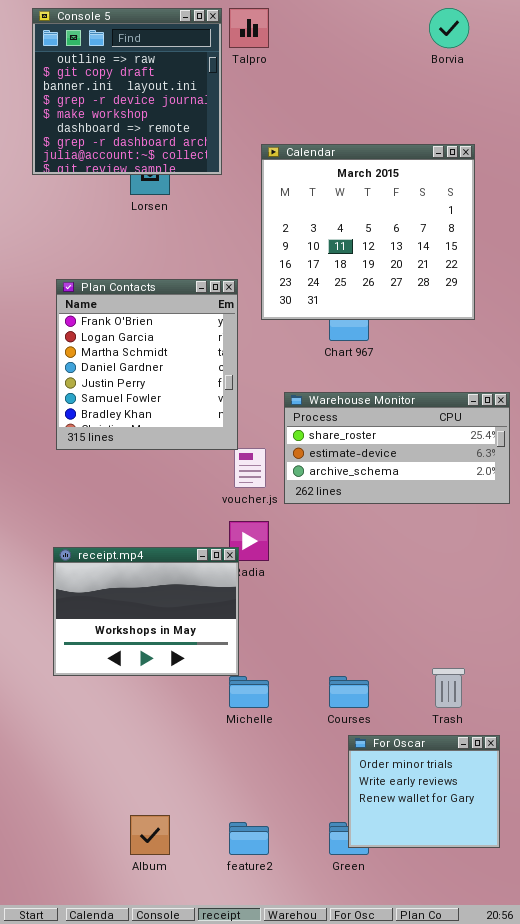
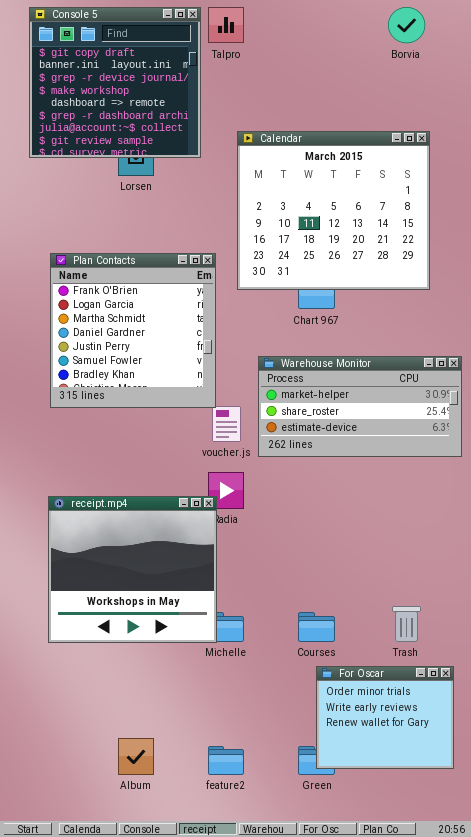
Console 5: [32,8,222,175] -> [29,7,201,158], scrolled down 1 row
Warehouse Monitor: [284,392,510,504] -> [258,356,462,457], scrolled up 1 row
receipt.mp4: [53,547,239,676] -> [48,496,217,643], resized

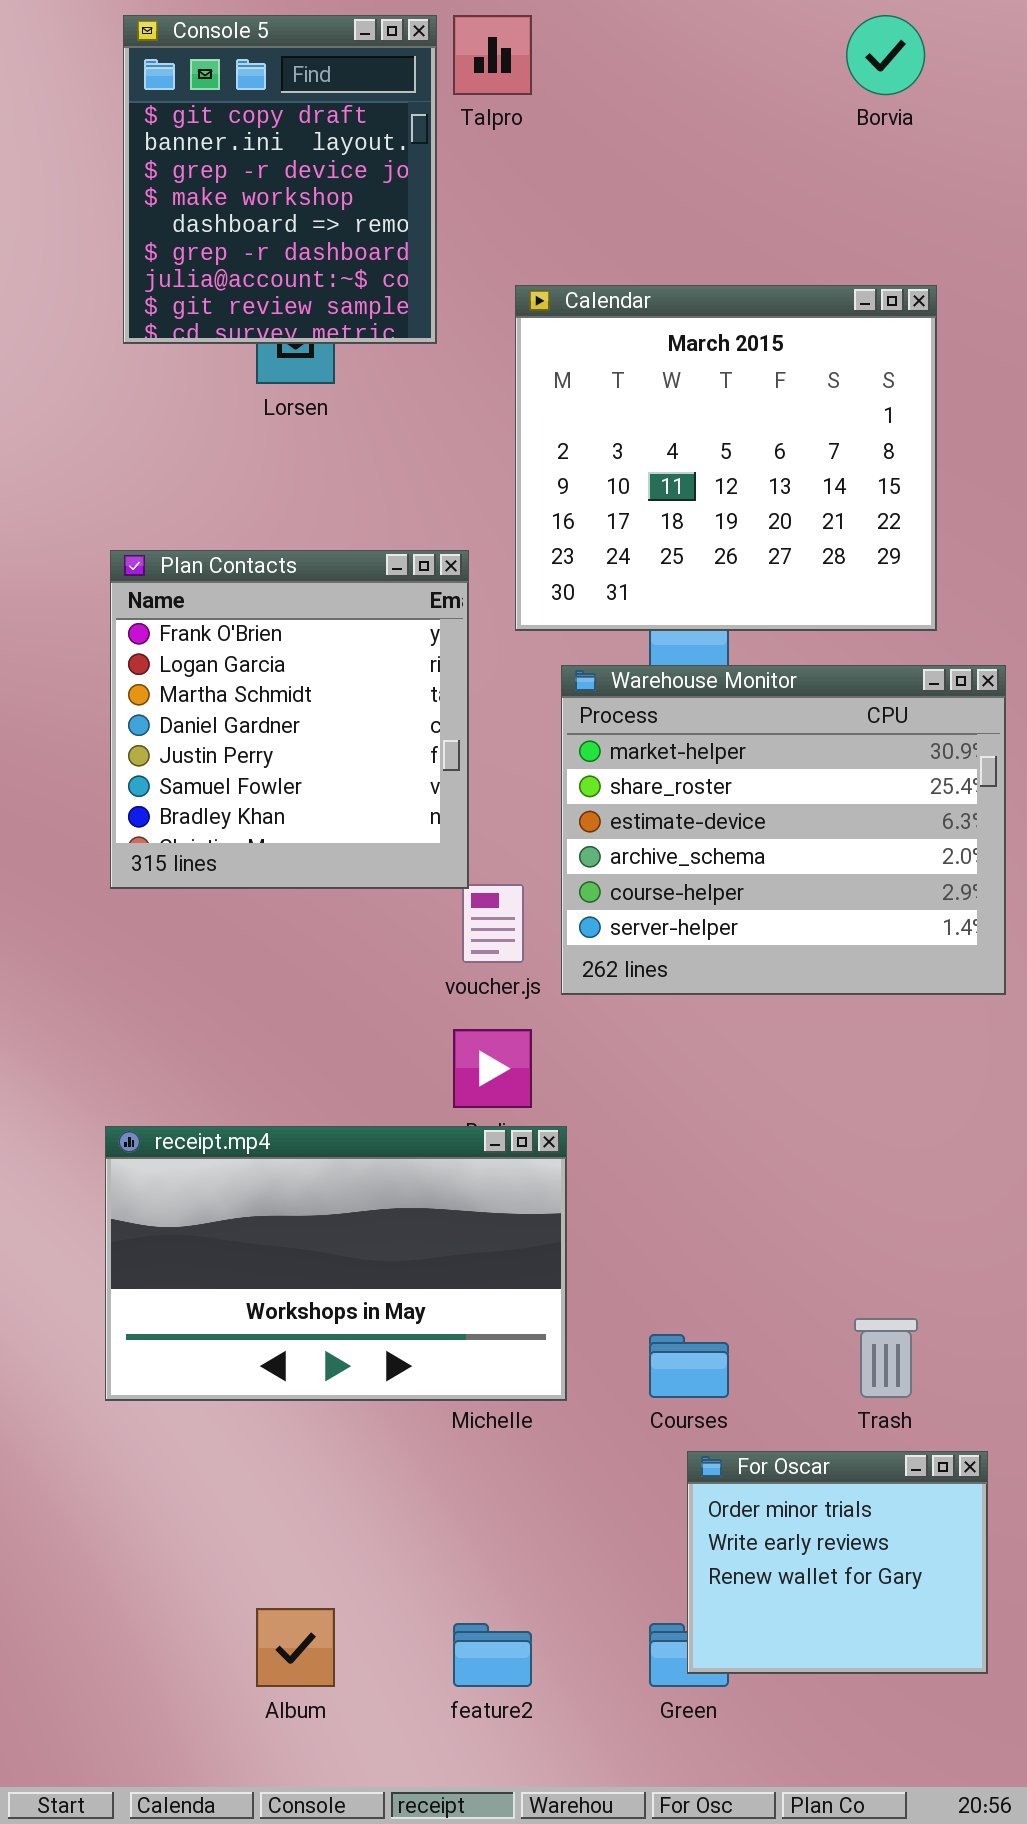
Console 5: [29,7,201,158] -> [123,15,437,344], resized
Warehouse Monitor: [258,356,462,457] -> [561,665,1006,995], resized
receipt.mp4: [48,496,217,643] -> [105,1126,567,1401], resized

